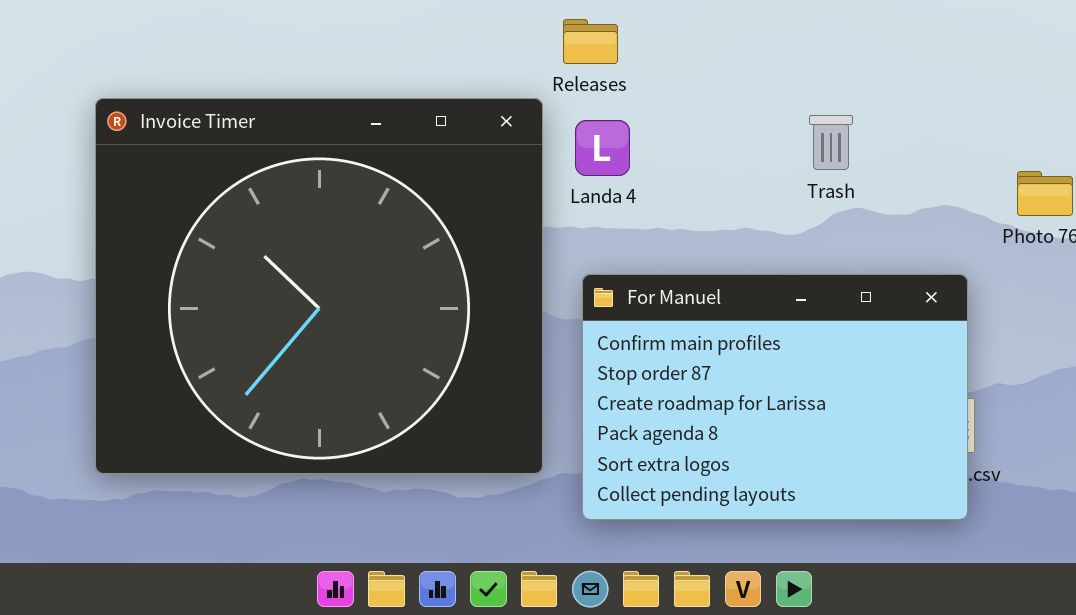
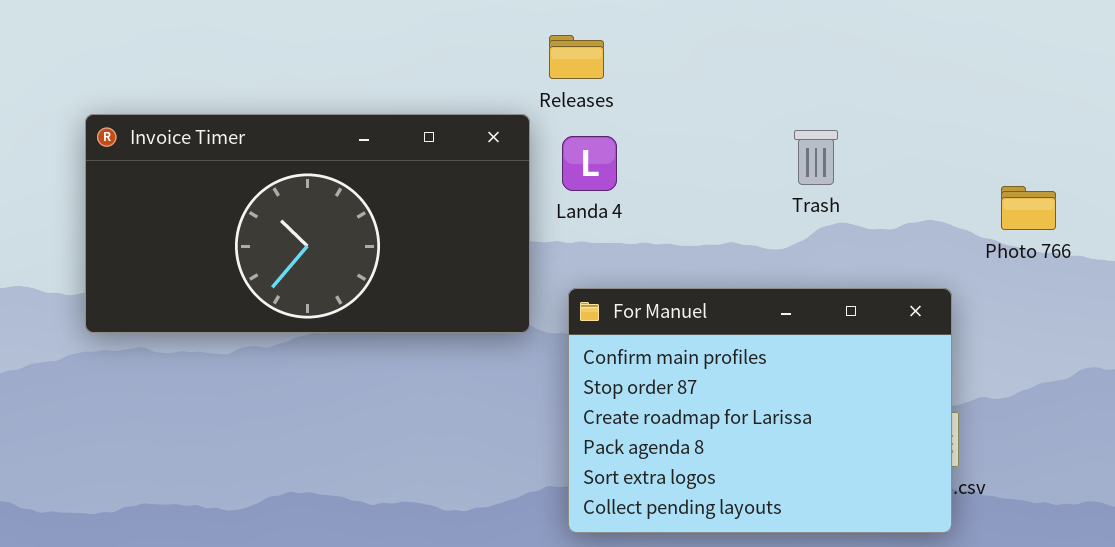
Invoice Timer: [95,98,543,474] -> [85,114,530,333], resized

